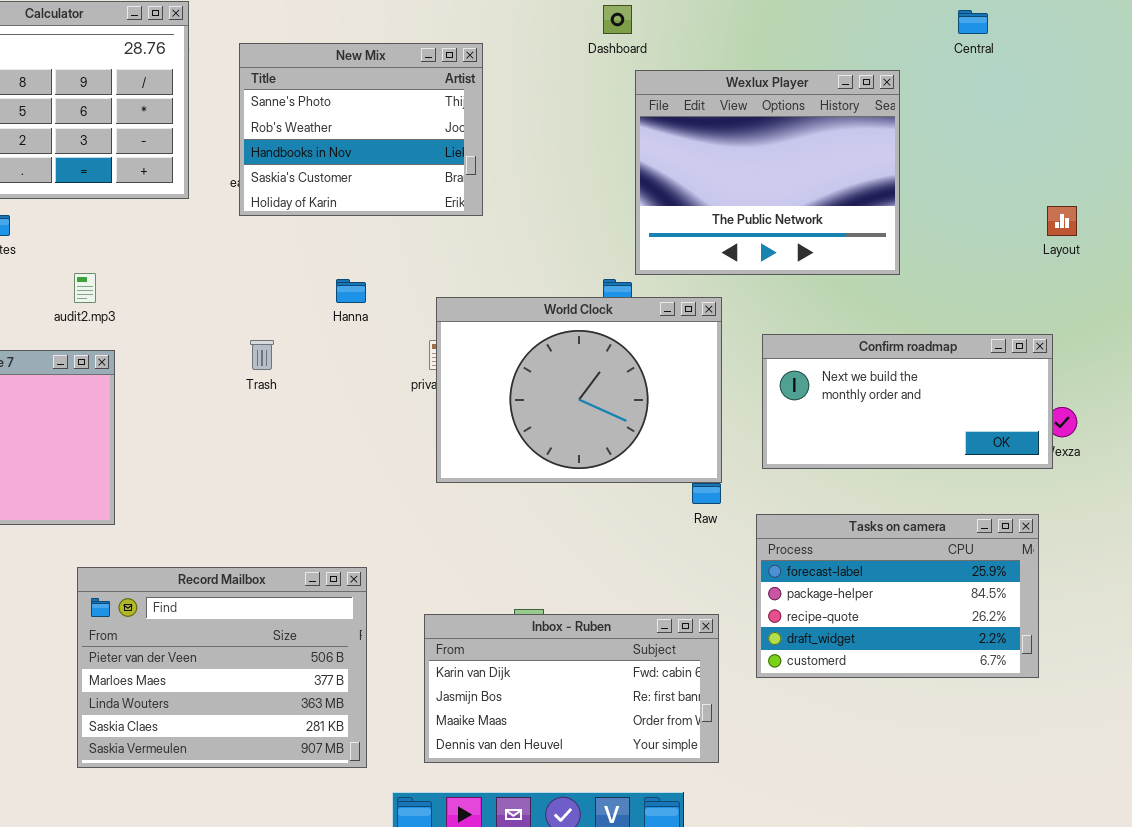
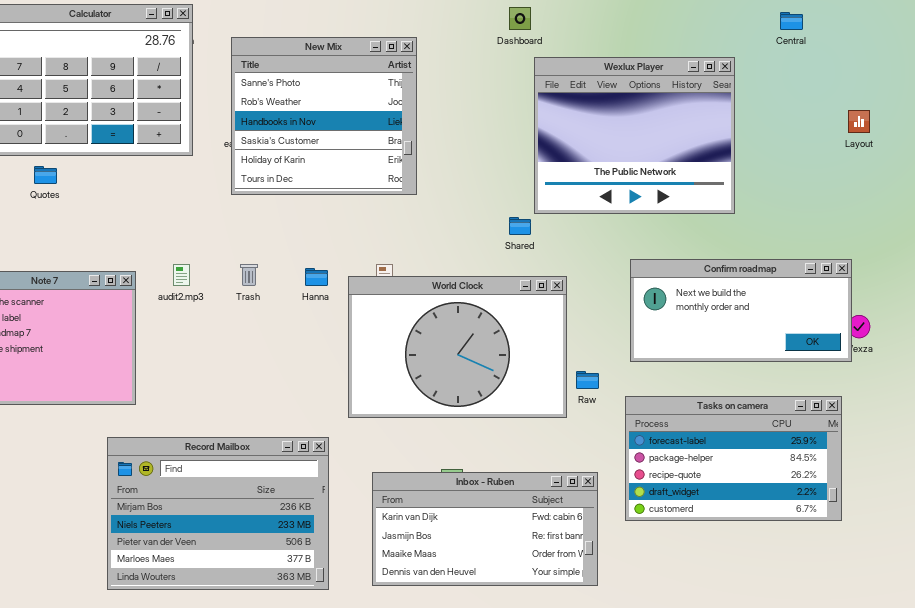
New Mix: [239,43,483,216] -> [231,37,417,195], resized
Layout: [1047,206,1077,236] -> [848,110,870,133], moved
audit2.mp3: [74,273,96,303] -> [173,264,190,286], moved
Hanna: [336,279,366,303] -> [305,268,328,286], moved
World Clock: [436,297,722,483] -> [348,276,567,418], moved
Record Mailbox: [77,567,367,768] -> [107,437,329,590], scrolled up 2 rows

